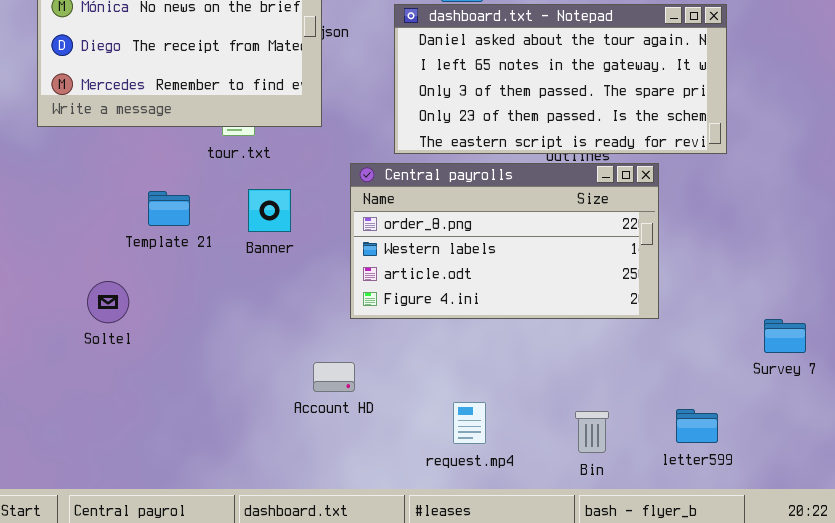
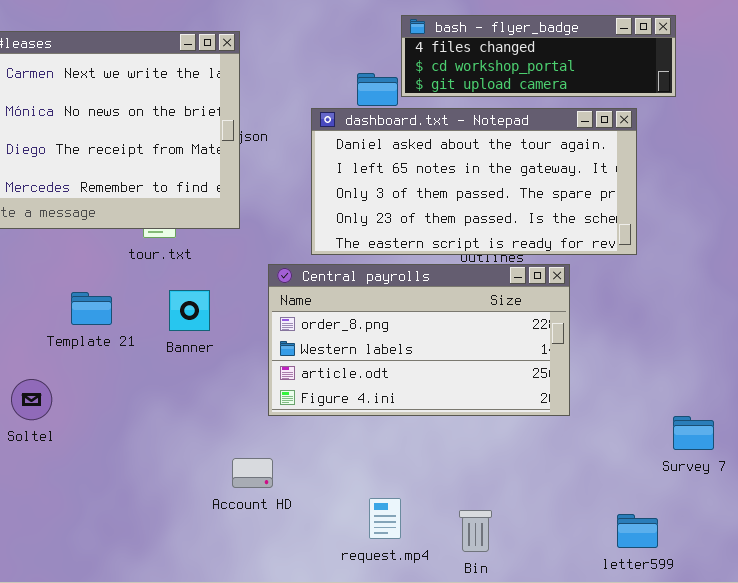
letter599: [676,409,718,443] -> [617,514,658,548], moved
Bin: [575,411,609,453] -> [459,510,492,552], moved

